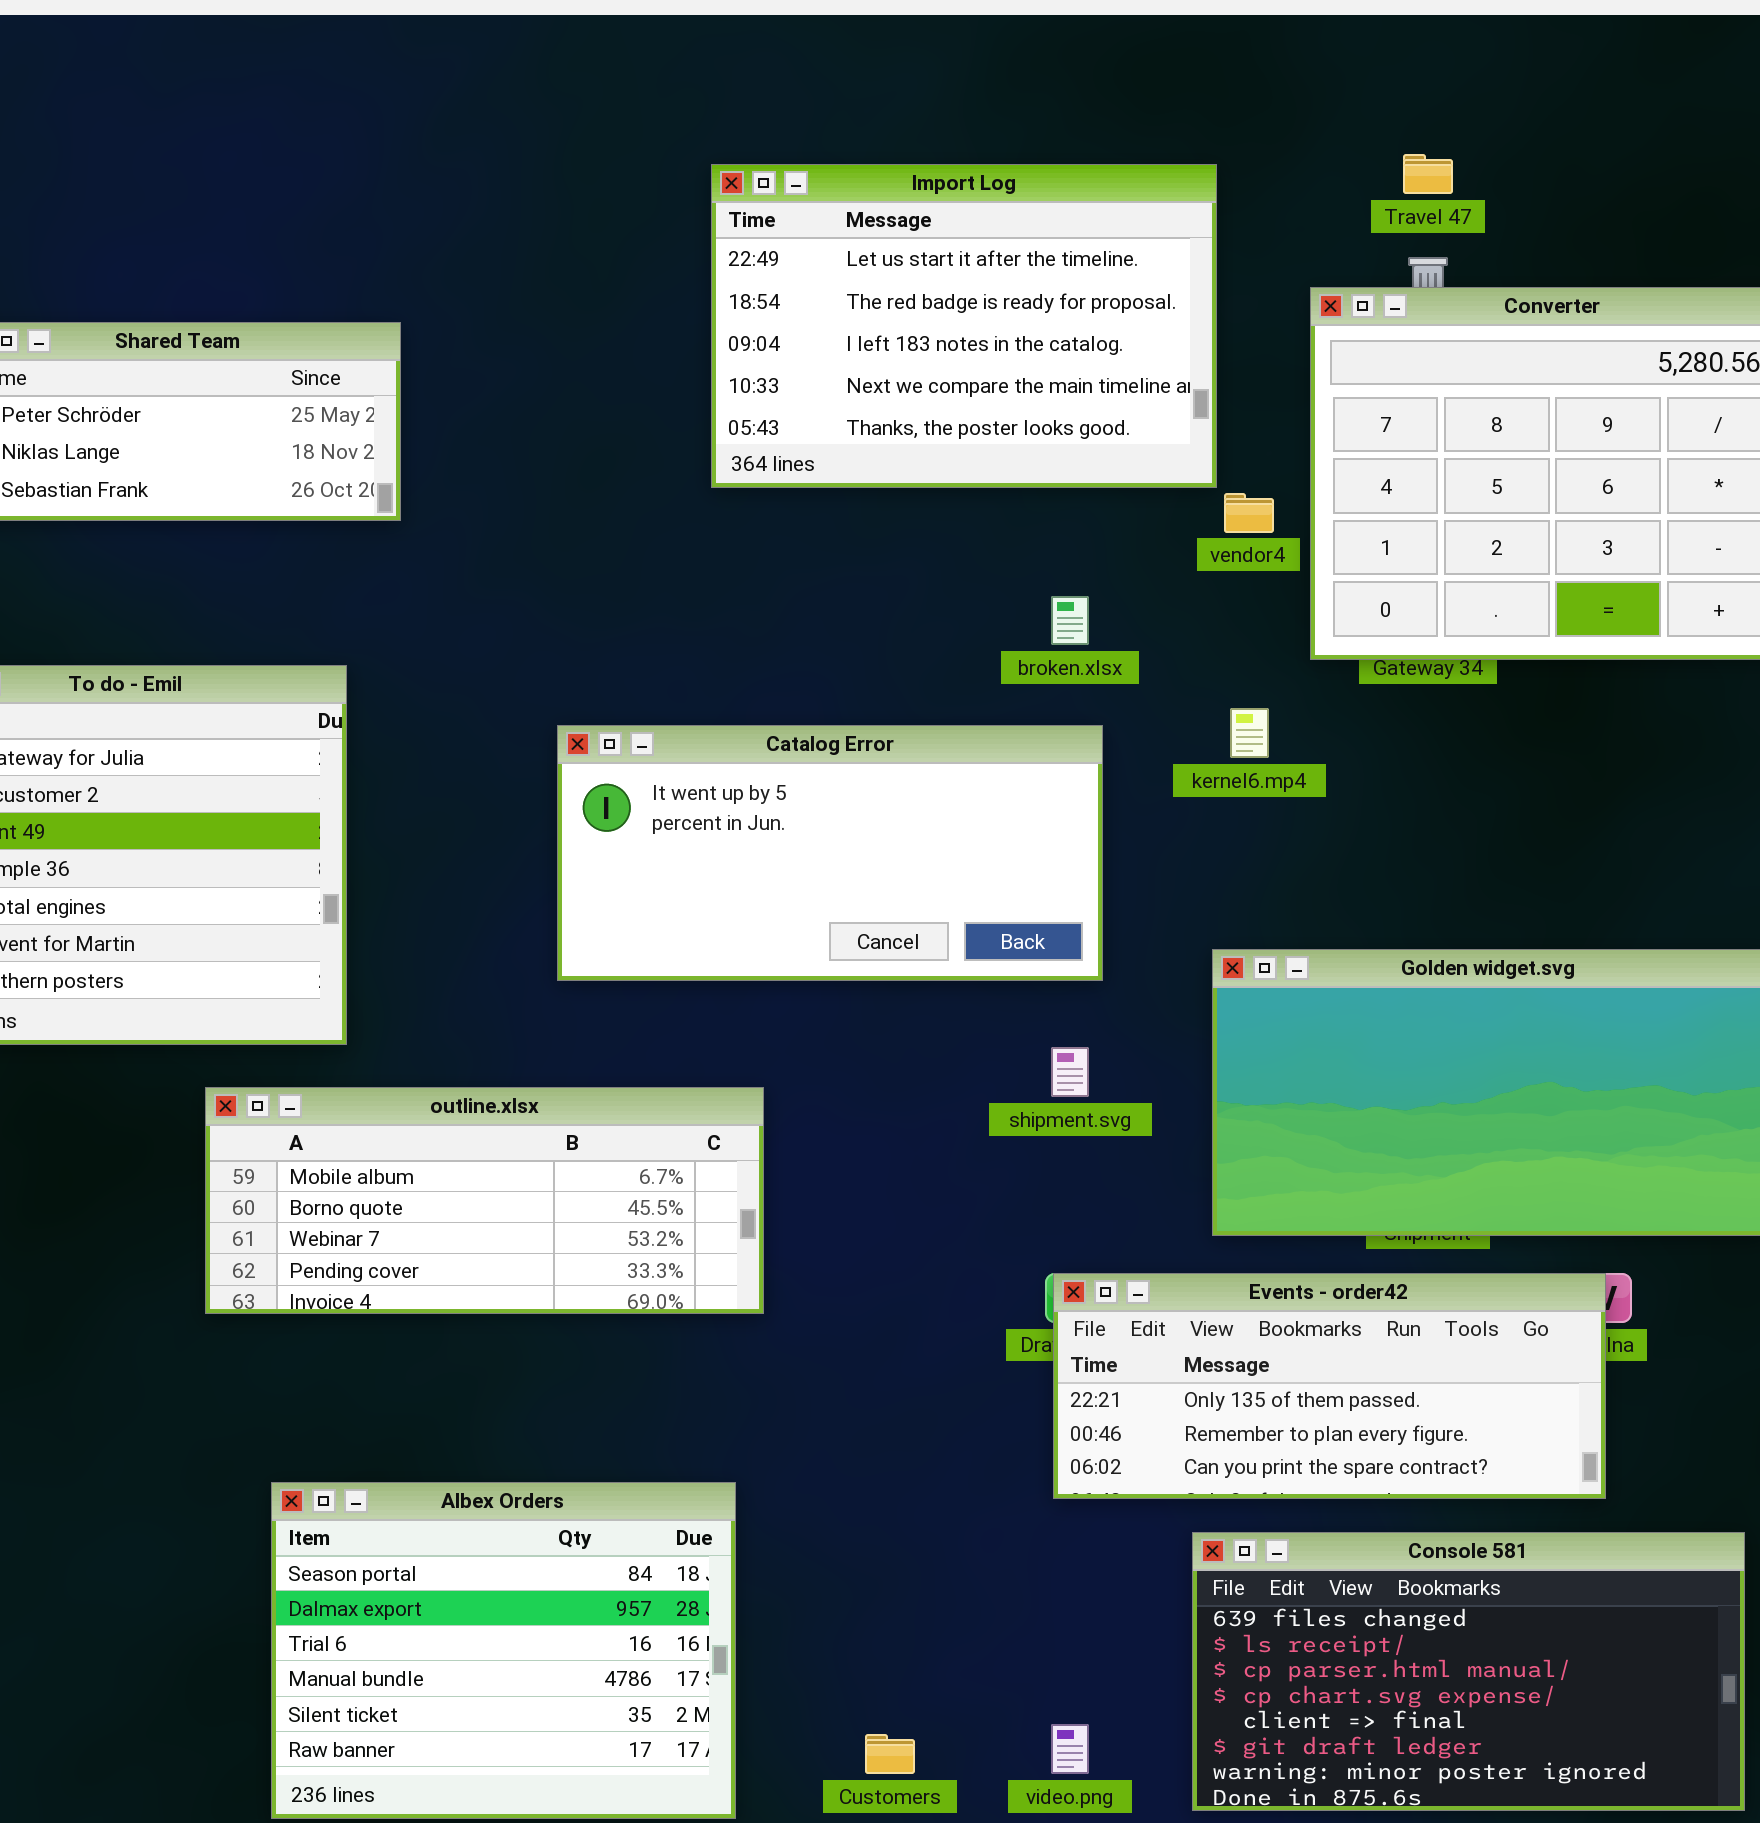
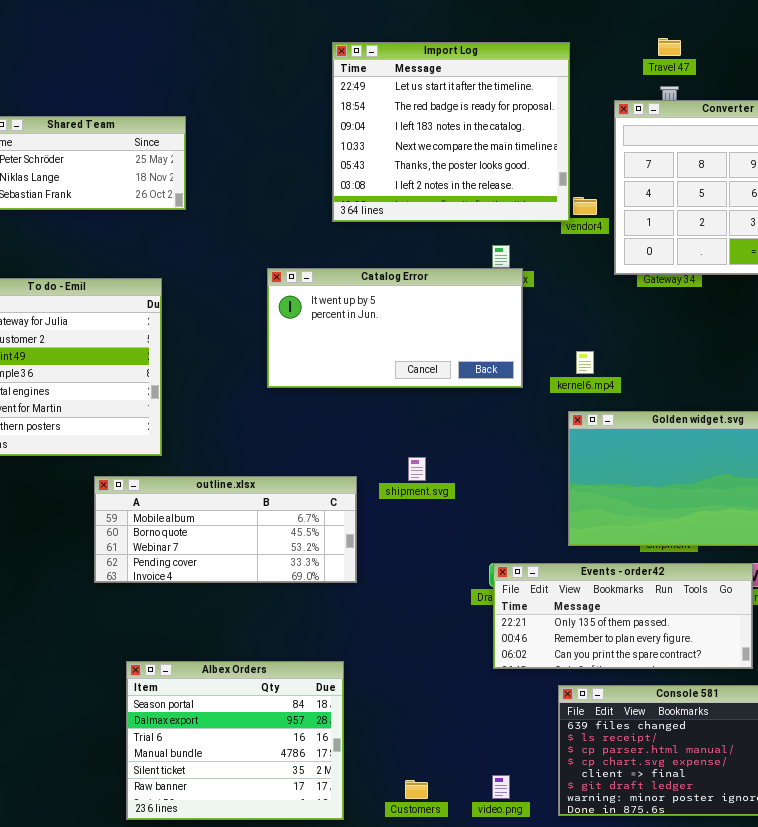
Import Log: [711,164,1217,488] -> [332,42,570,222], resized
kernel6.mp4: [1230,708,1269,758] -> [576,351,594,374], moved
Catalog Error: [557,725,1103,981] -> [267,268,523,388], moved
shipment.svg: [1051,1047,1089,1097] -> [408,457,426,481], moved

